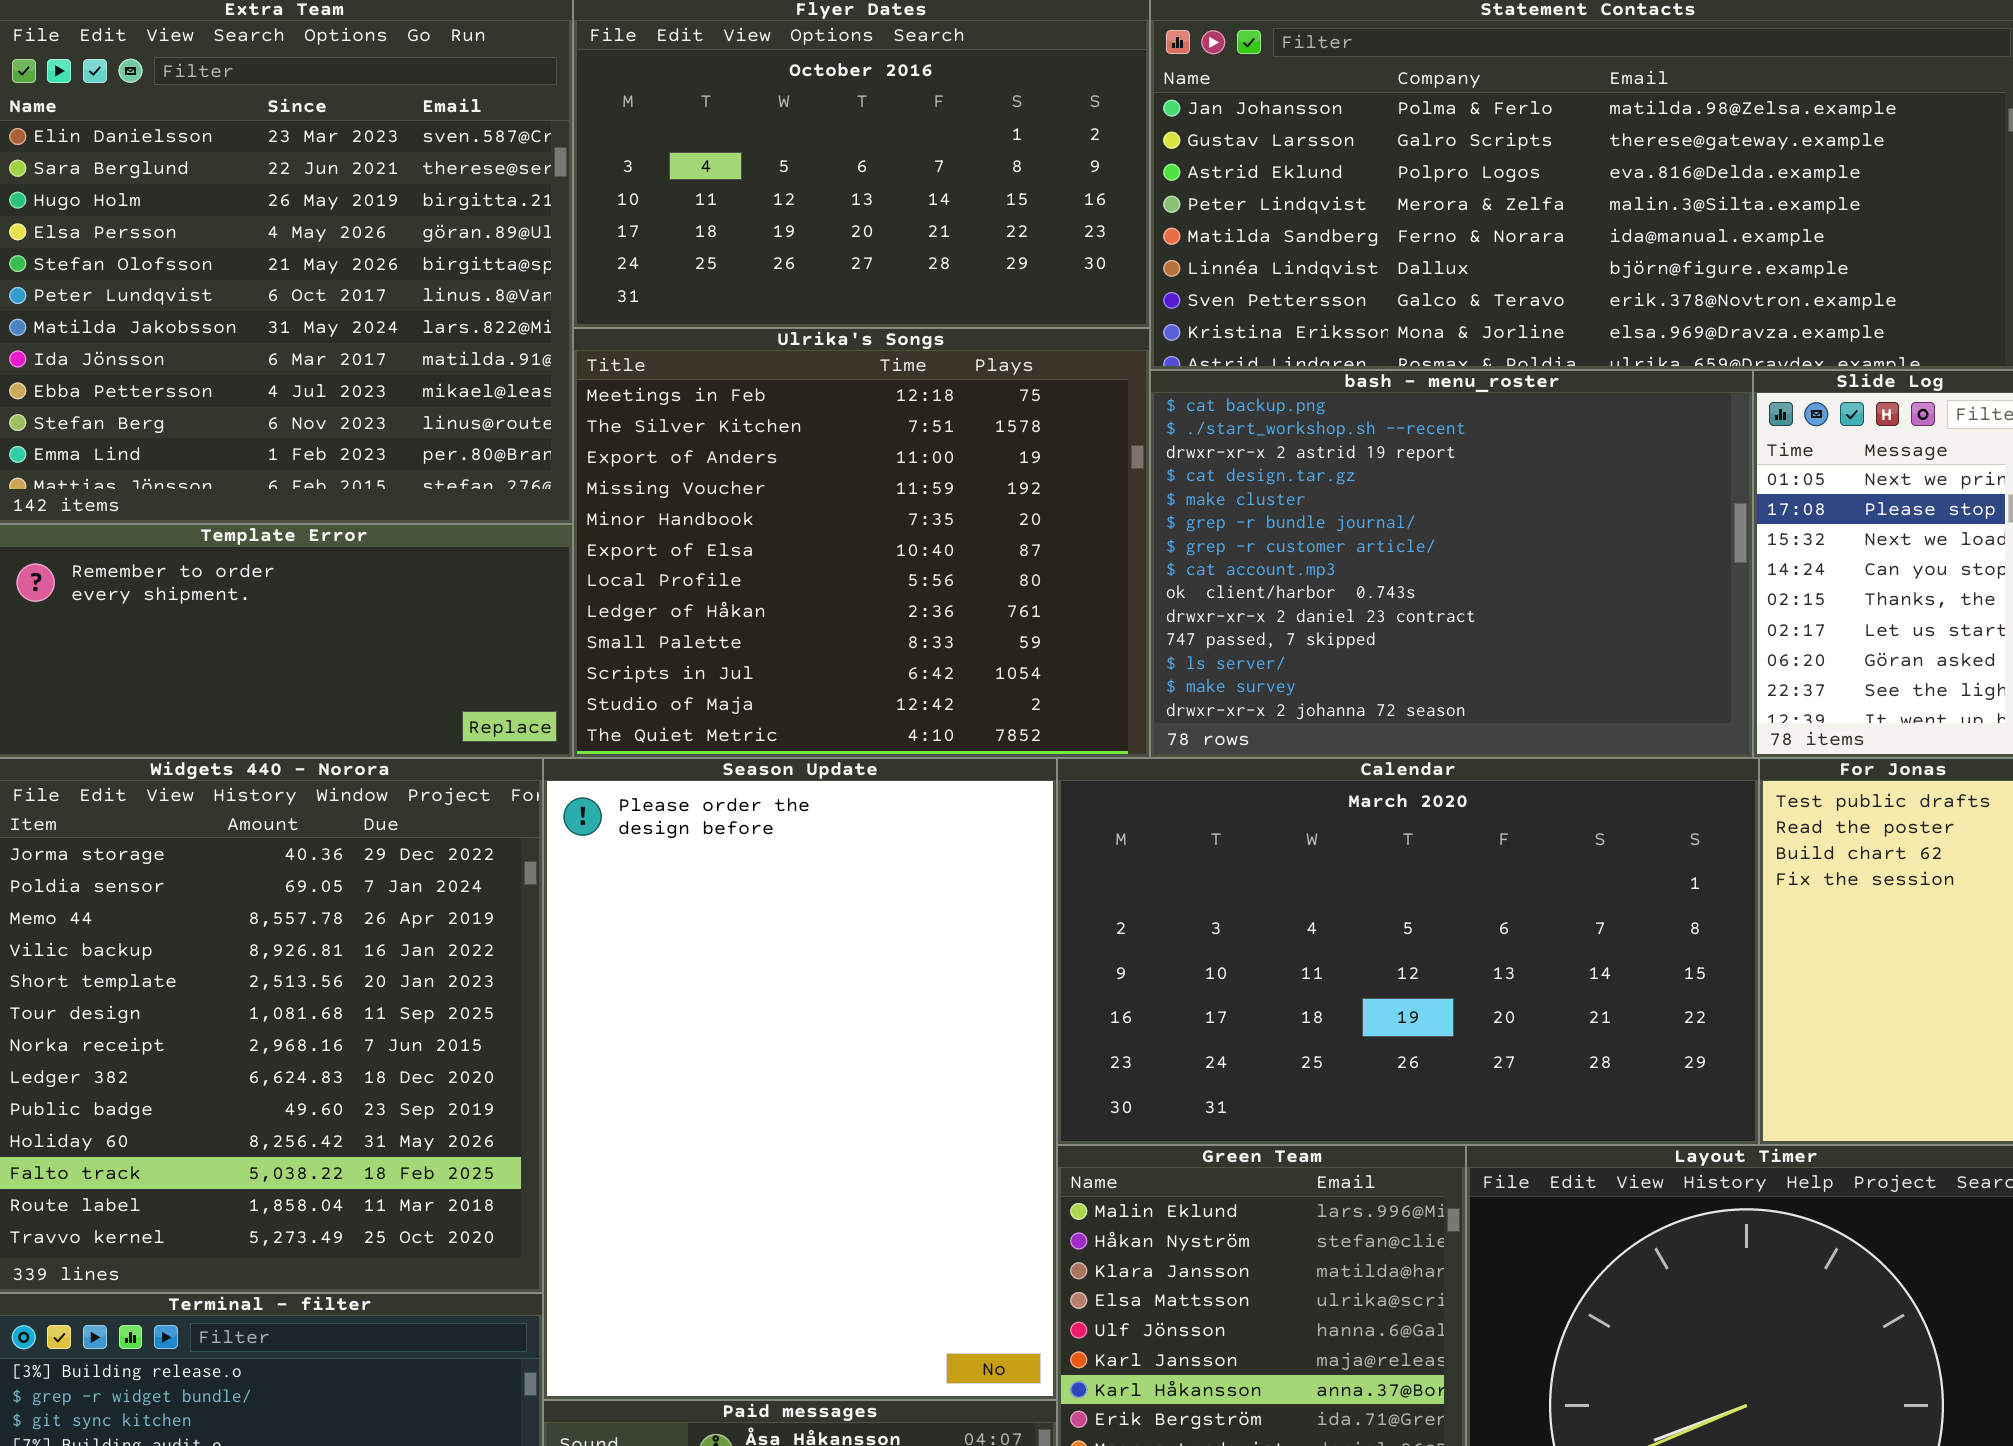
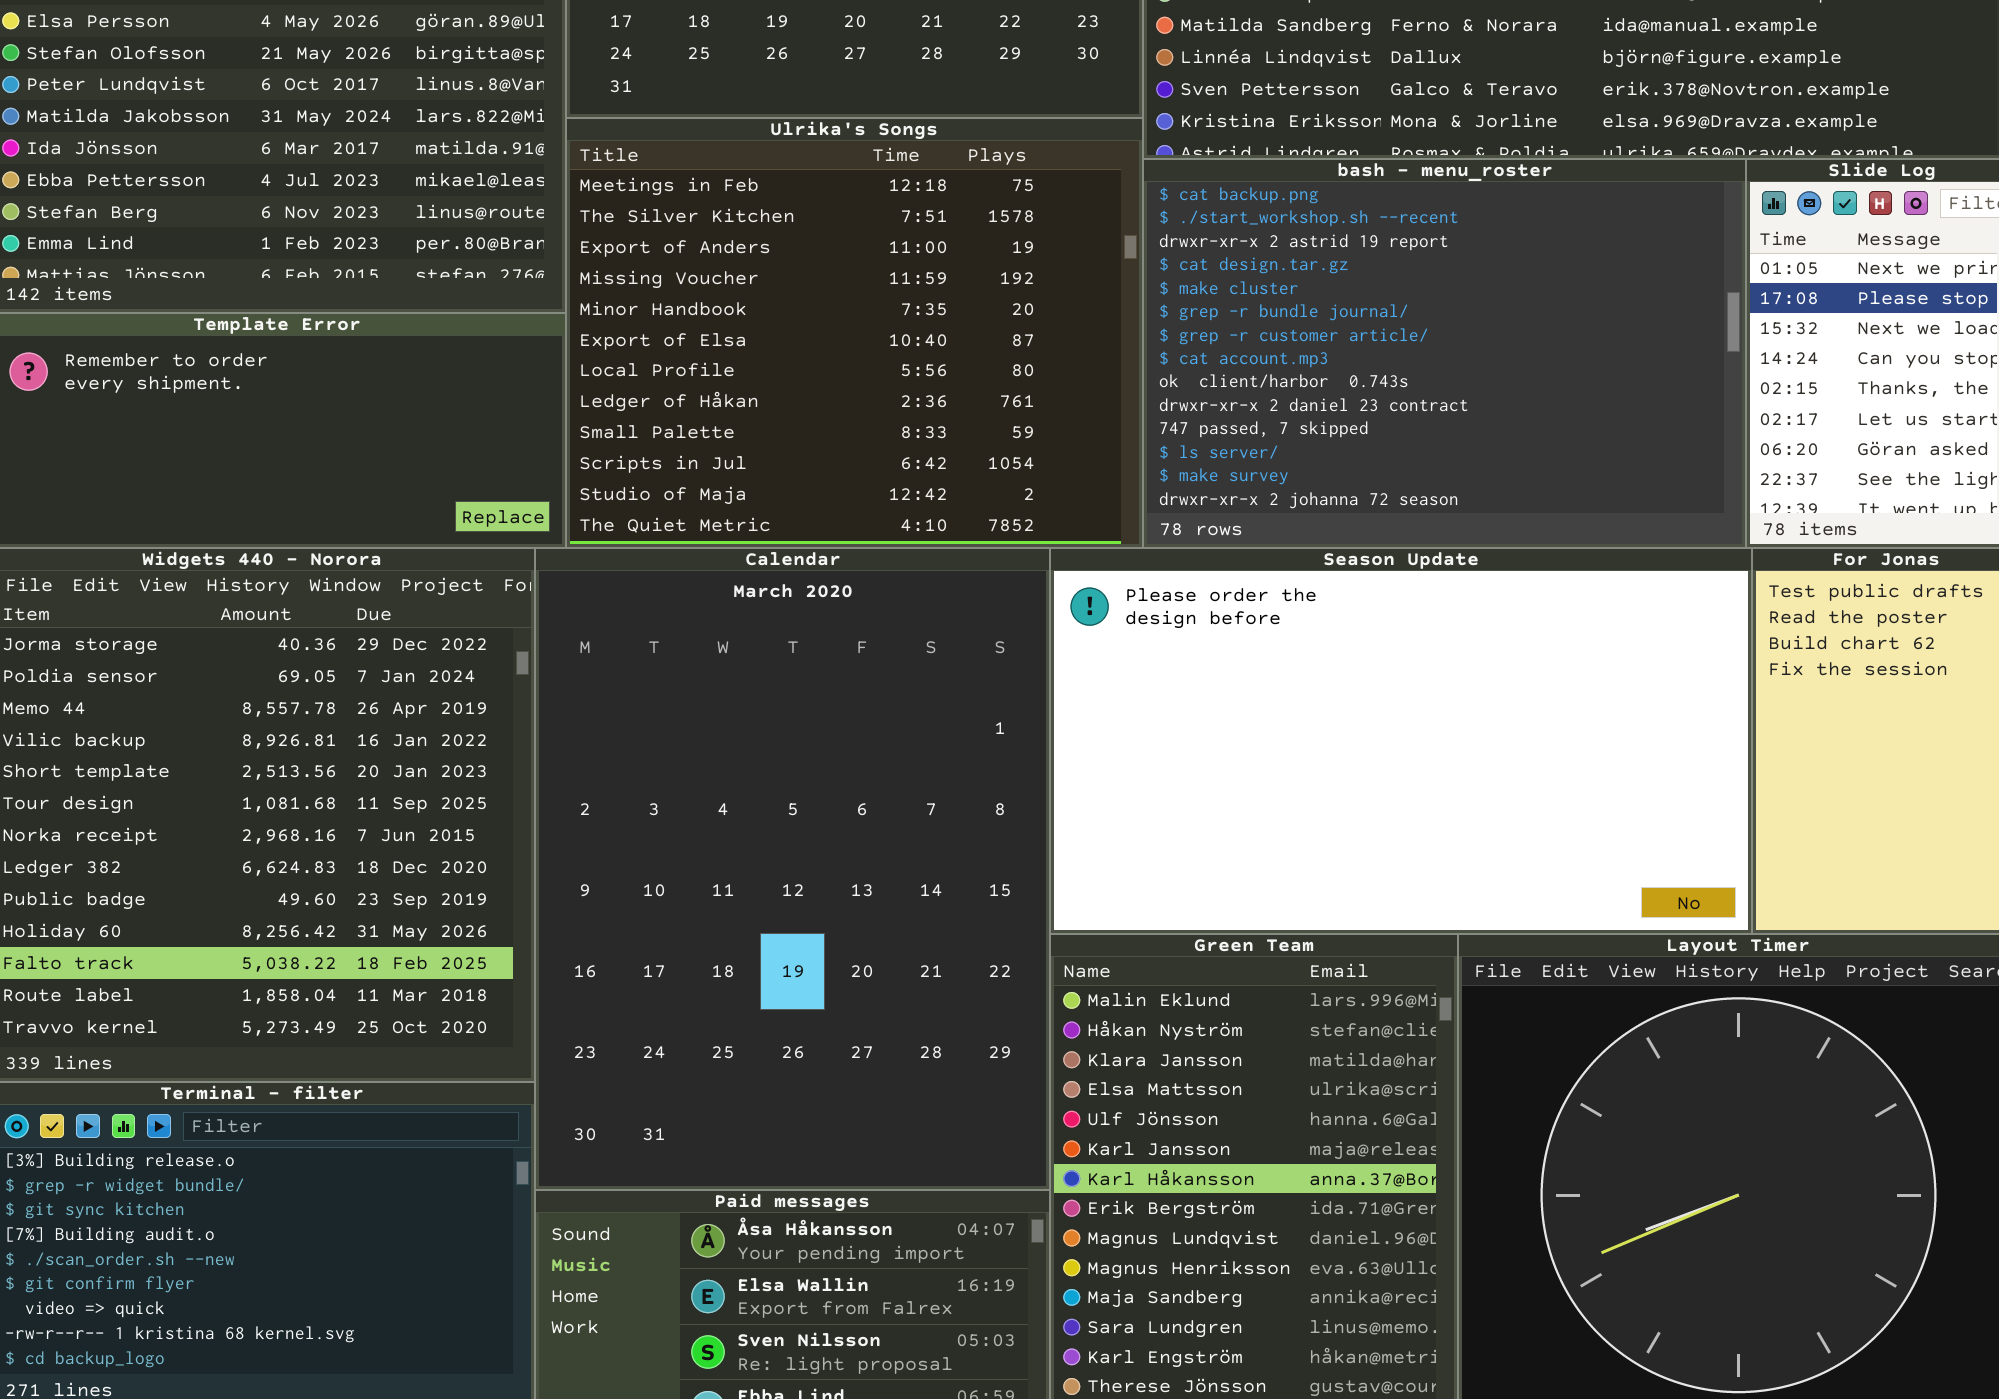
Season Update: [543,758,1057,1400] -> [1050,548,1752,934], moved, resized
Calendar: [1057,758,1759,1145] -> [535,548,1050,1190], moved, resized

